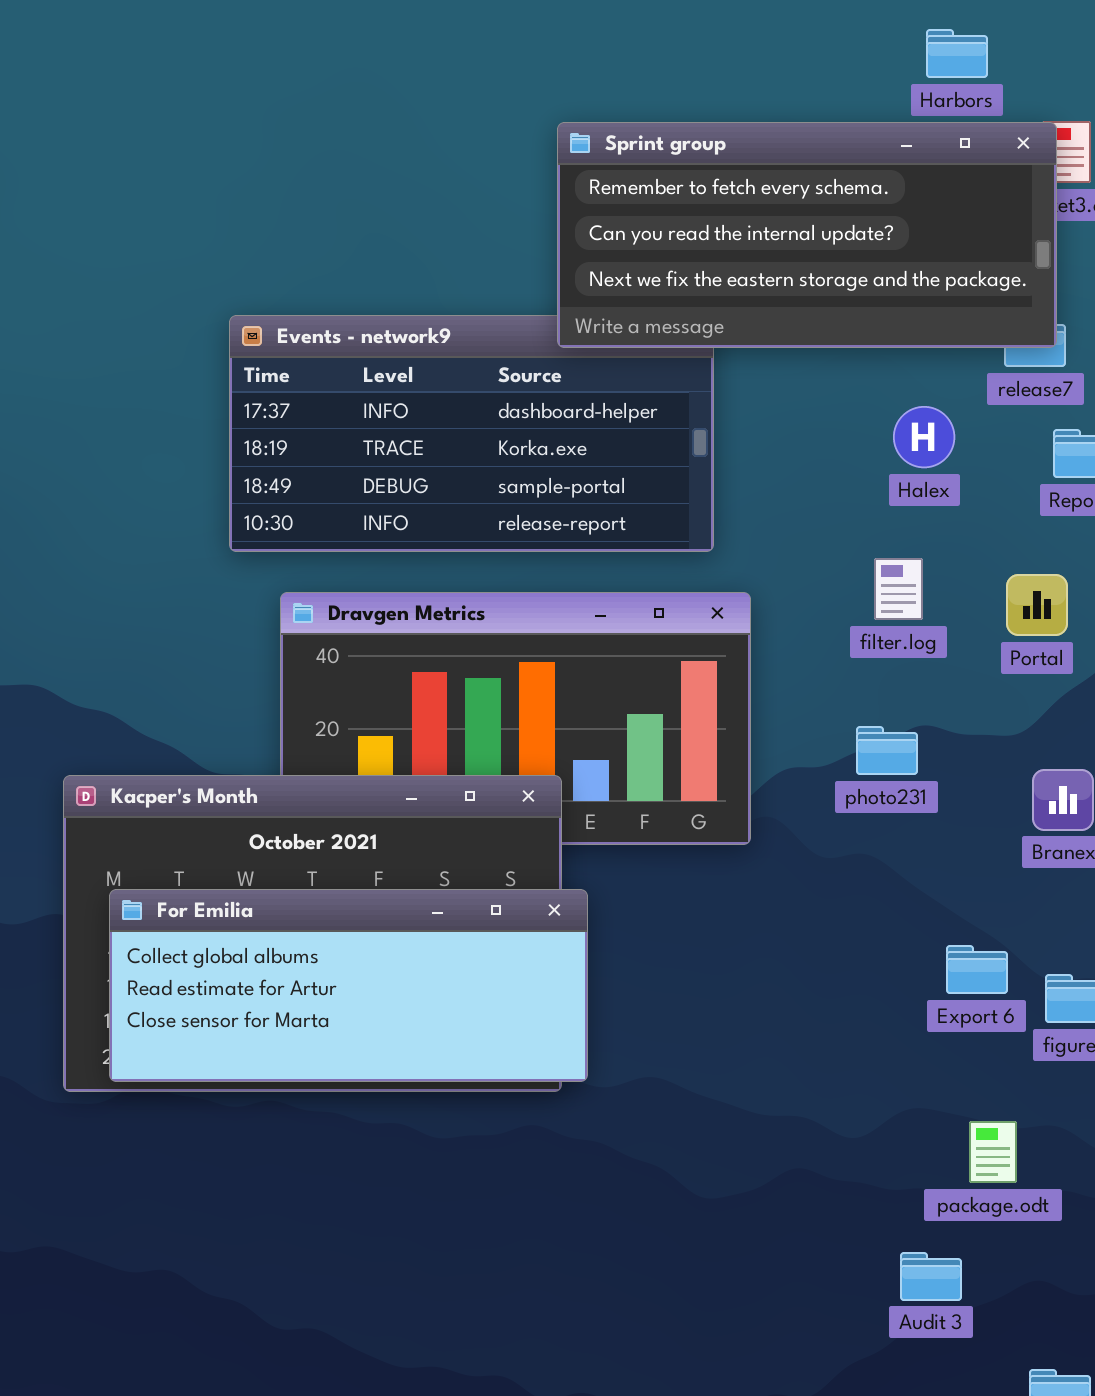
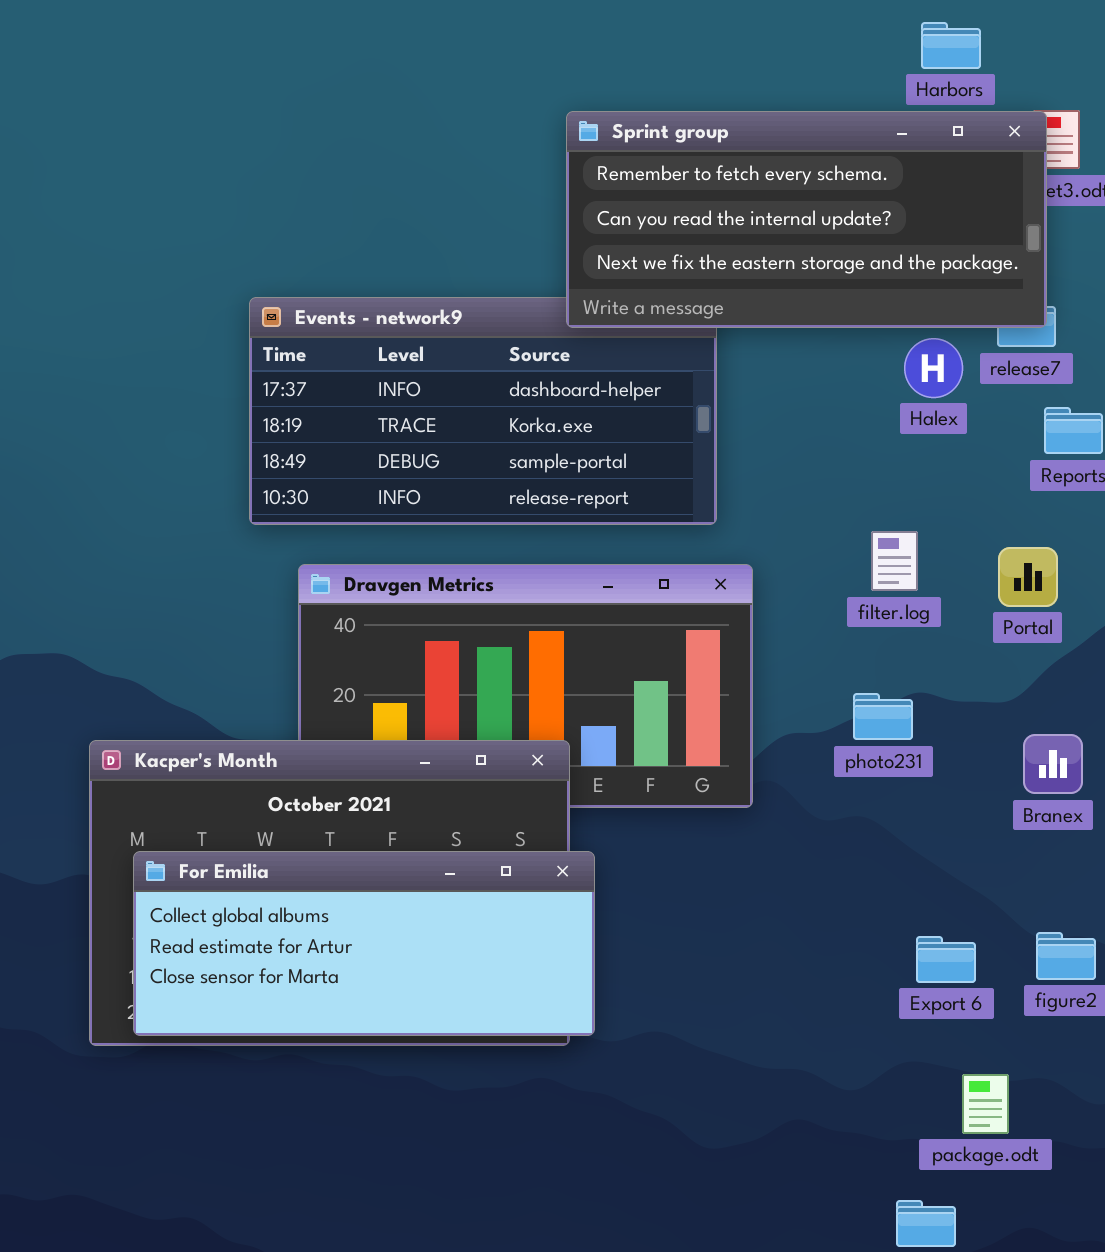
Halex: [893,406,955,468] -> [904,338,963,398], moved
Export 6: [946,945,1008,994] -> [916,936,976,983], moved

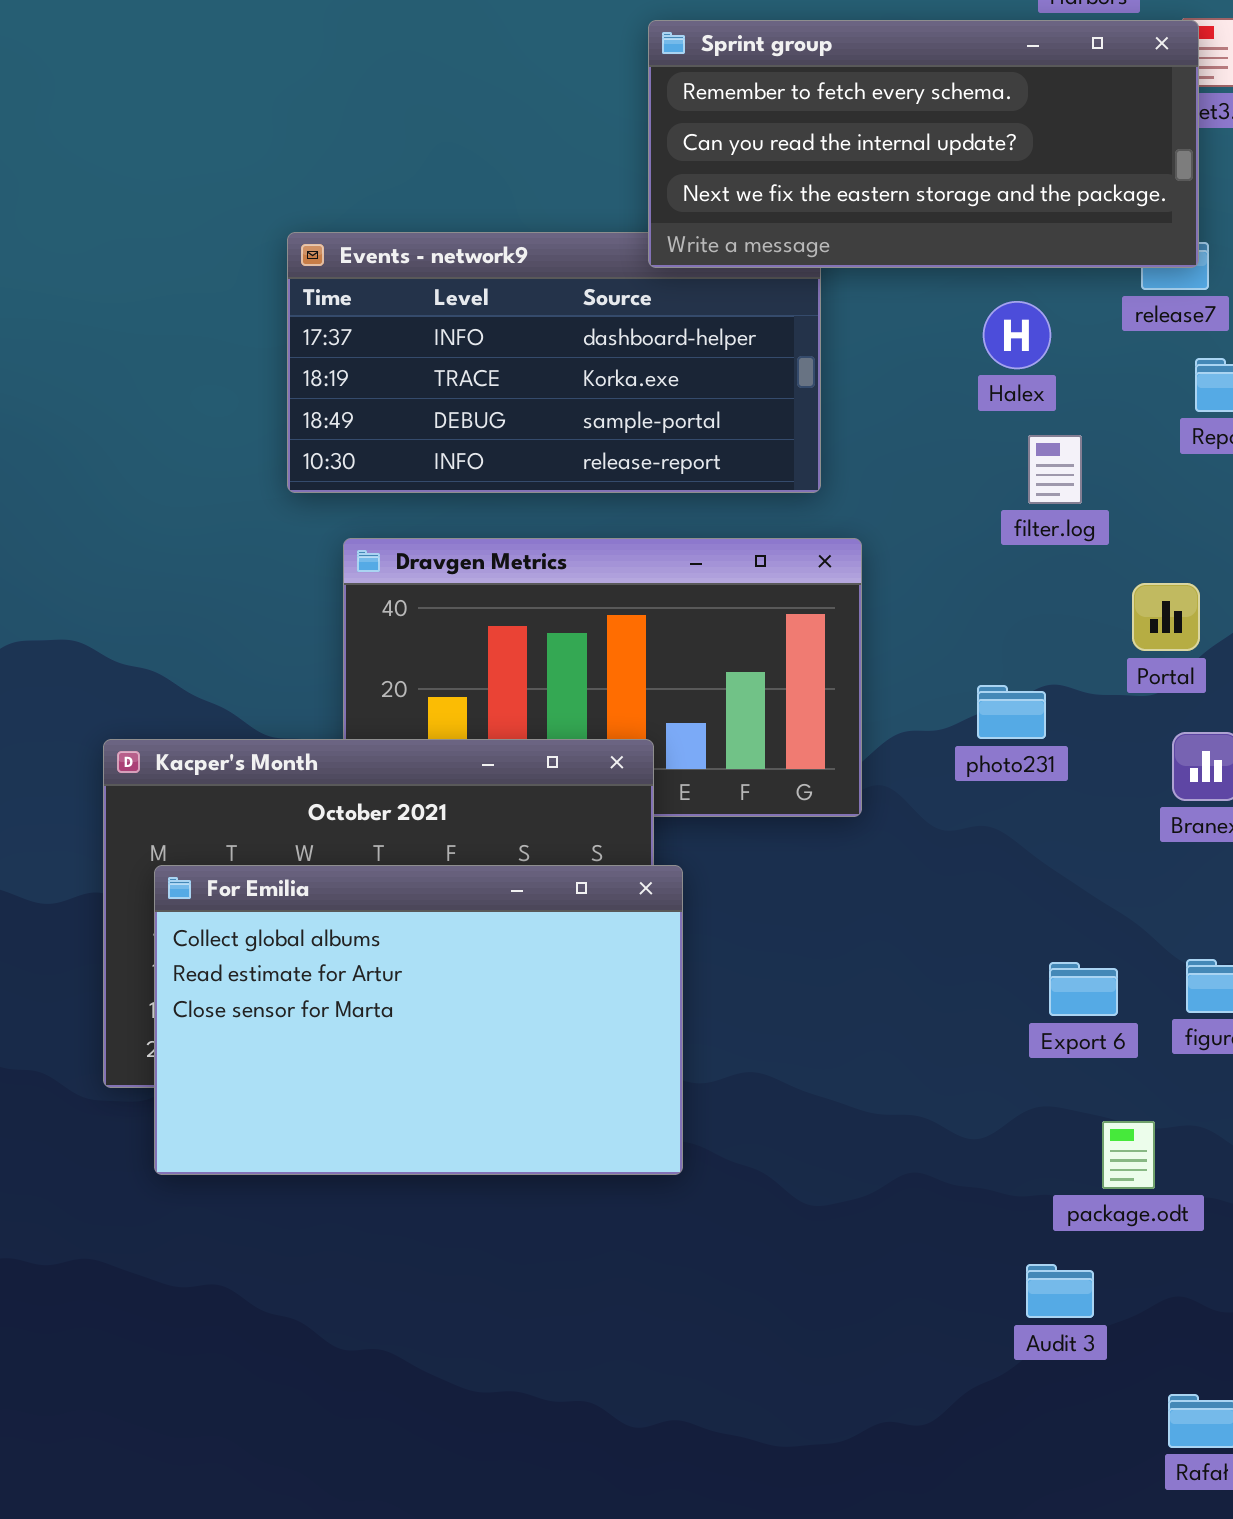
Halex: [904,338,963,398] -> [983,301,1051,369], moved
filter.log: [871,531,918,591] -> [1028,435,1082,504], moved
Portal: [998,547,1058,607] -> [1132,583,1200,651], moved
For Emilia: [133,851,595,1036] -> [154,865,683,1175], resized

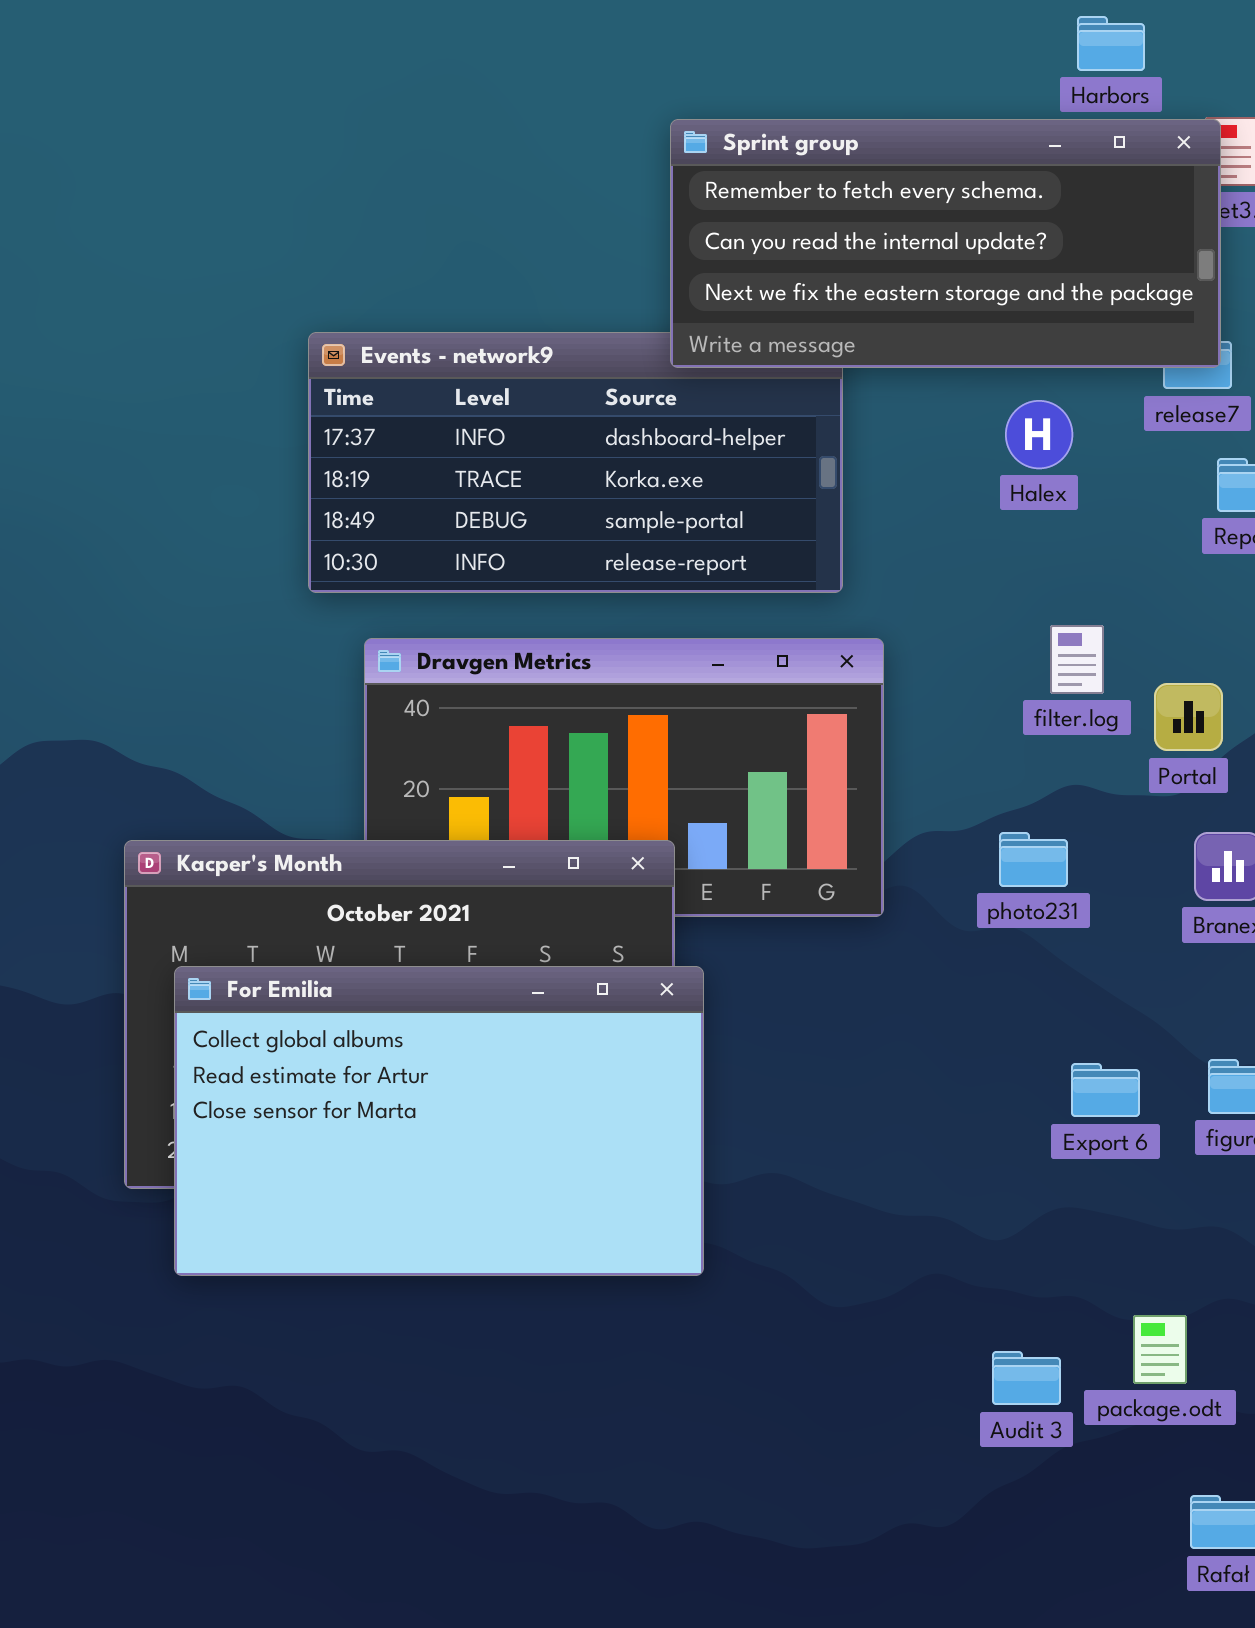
filter.log: [1028,435,1082,504] -> [1050,625,1104,694], moved
photo231: [977,685,1046,739] -> [999,832,1068,887], moved
package.odt: [1102,1121,1155,1189] -> [1133,1315,1187,1384], moved
Audit 3: [1026,1264,1094,1318] -> [992,1351,1061,1405], moved

